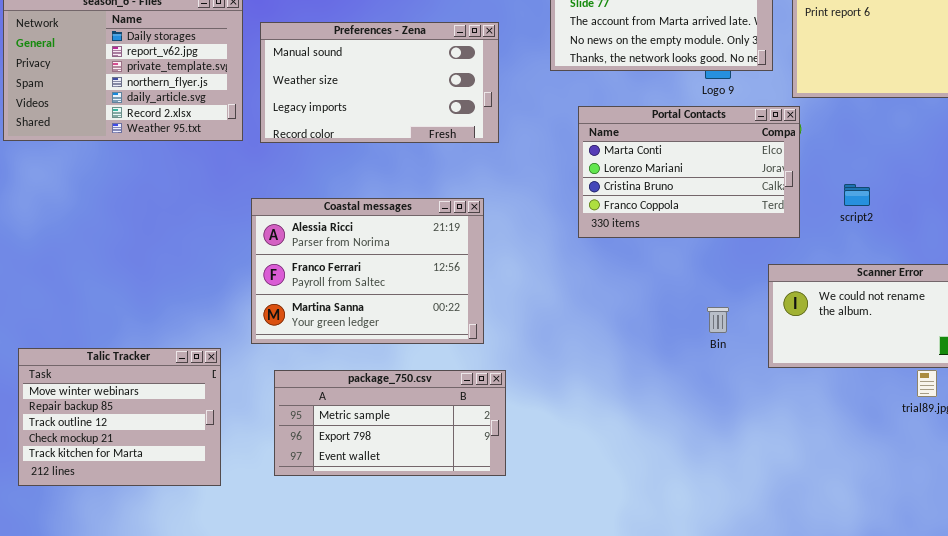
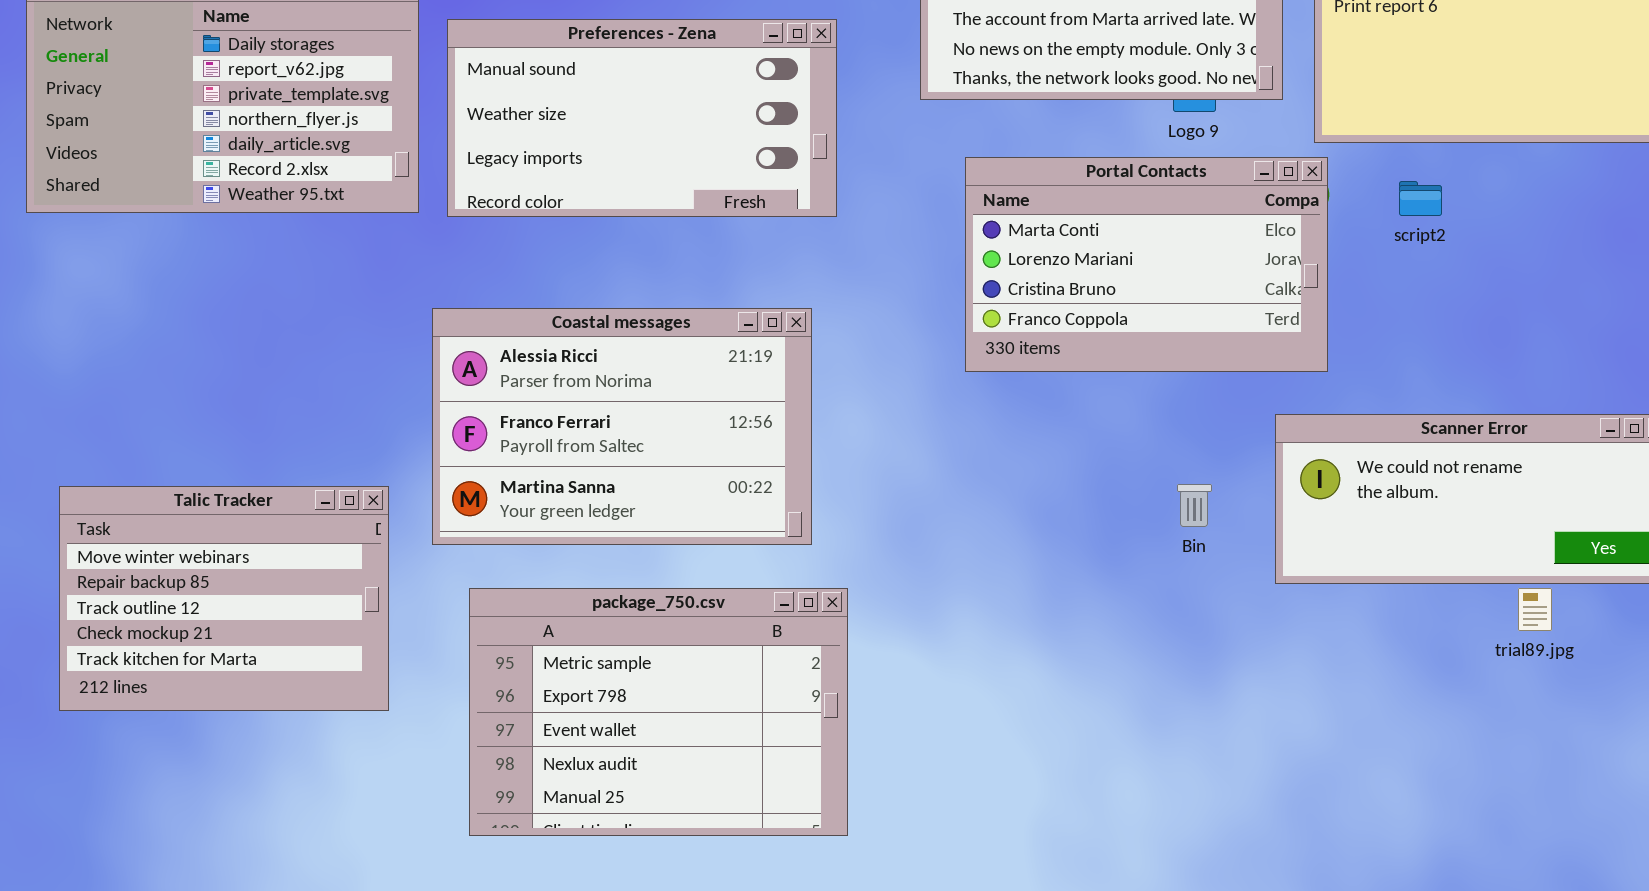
script2: [844,184,870,206] -> [1399,181,1442,216], moved
Talic Tracker: [18,348,221,486] -> [59,486,389,711], moved
package_750.csv: [274,370,506,476] -> [469,588,848,836], resized

